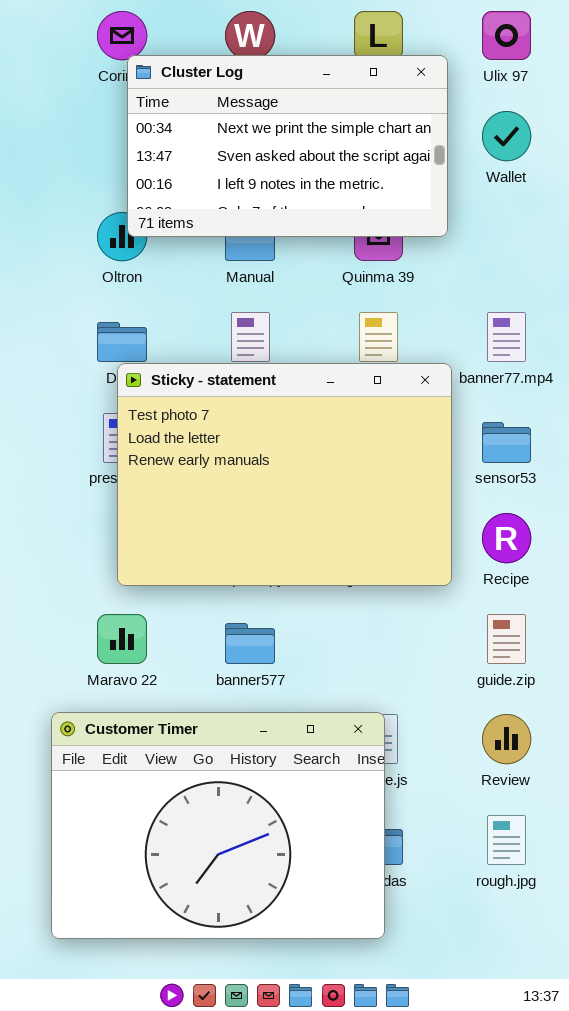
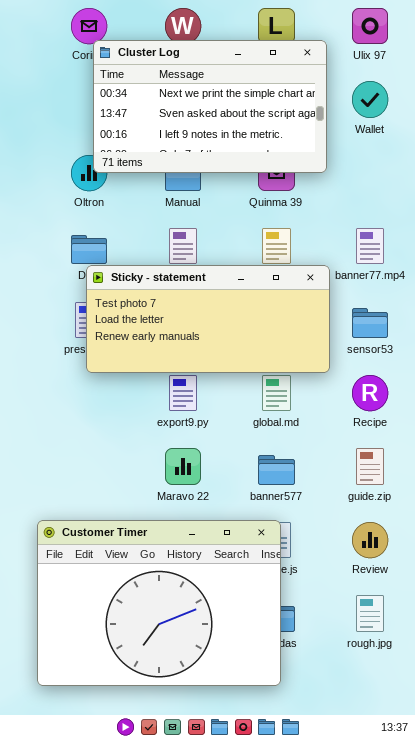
Sticky - statement: [117,363,452,586] -> [86,265,330,373], resized
Maravo 22: [97,614,147,664] -> [165,448,201,485], moved
banner577: [225,623,275,664] -> [258,455,295,485], moved

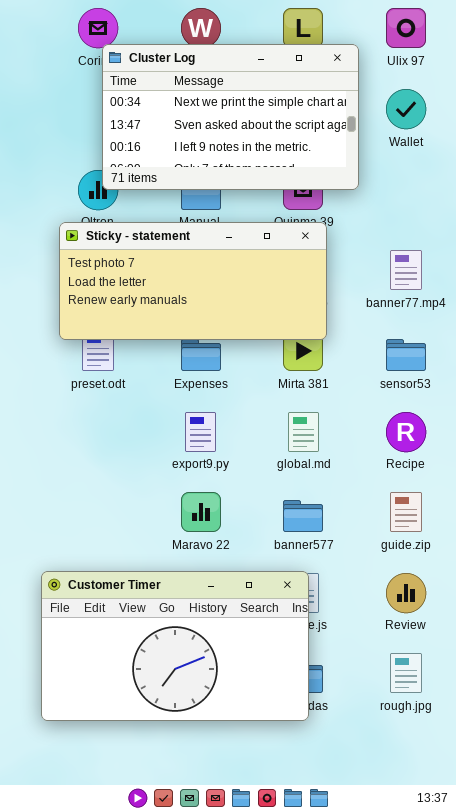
Sticky - statement: [86,265,330,373] -> [59,222,327,340], moved
Customer Timer: [37,520,281,686] -> [41,571,309,721], resized

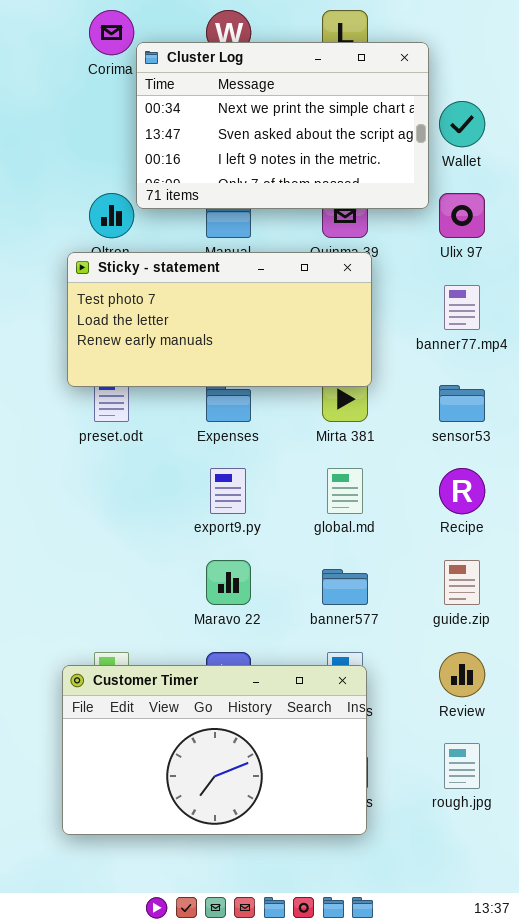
Ulix 97: [386,8,426,48] -> [439,193,485,238], moved
Cluster Log: [102,44,359,190] -> [136,42,429,209], moved
Customer Timer: [41,571,309,721] -> [62,665,367,835], moved

